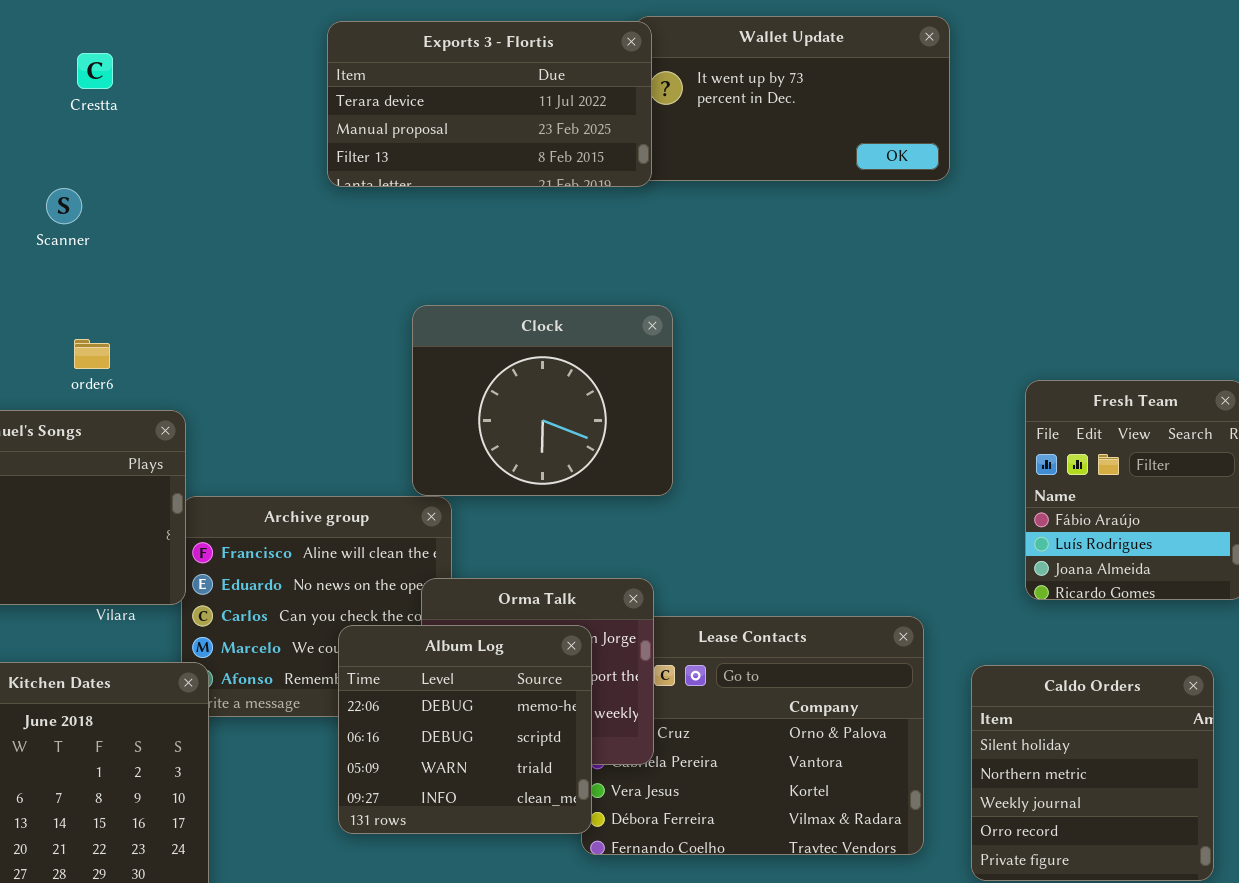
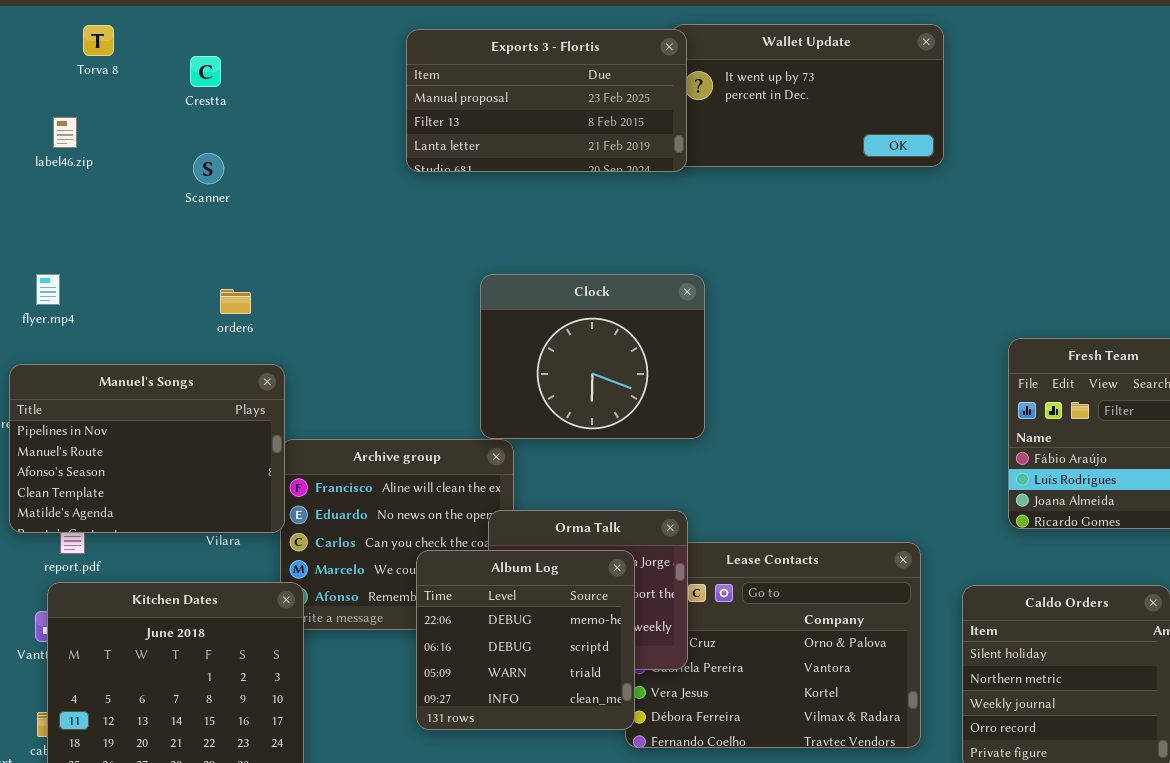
Exports 3 - Flortis: [327,21,652,187] -> [406,29,687,172], scrolled down 1 row
Scanner: [46,188,82,224] -> [193,153,224,184], moved
order6: [74,339,110,369] -> [220,289,251,314], moved

